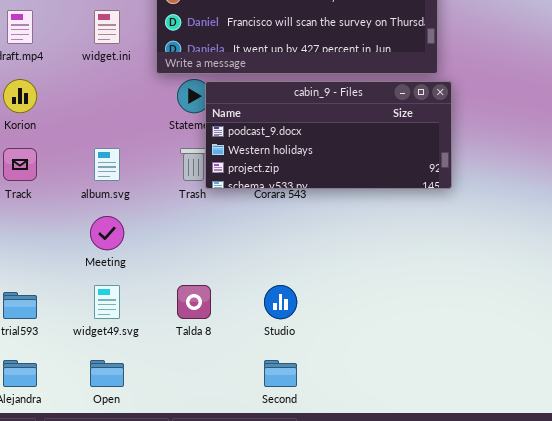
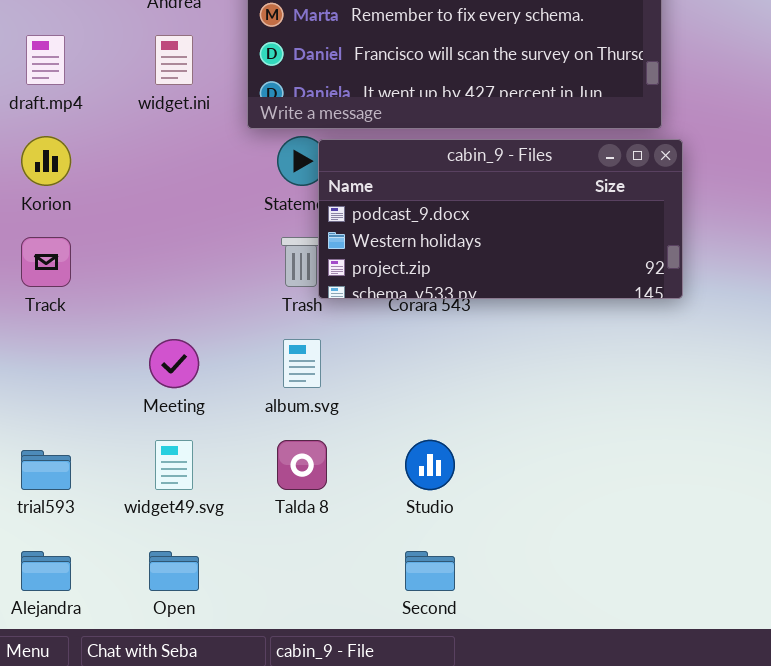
album.svg: [94,148,120,181] -> [283,339,321,388], moved

